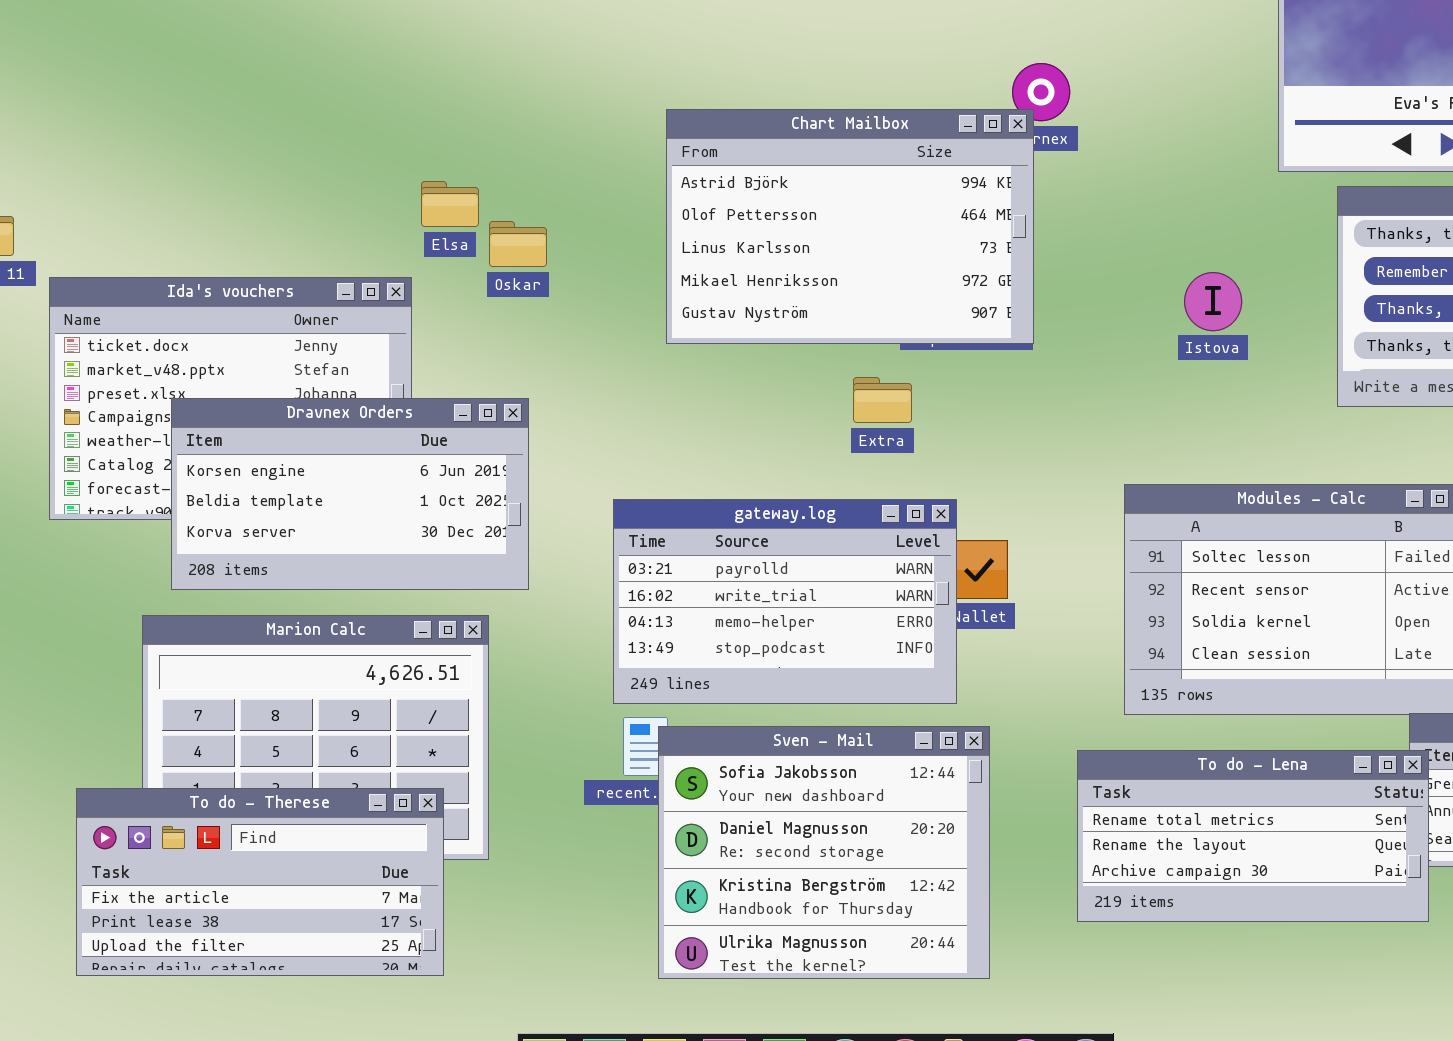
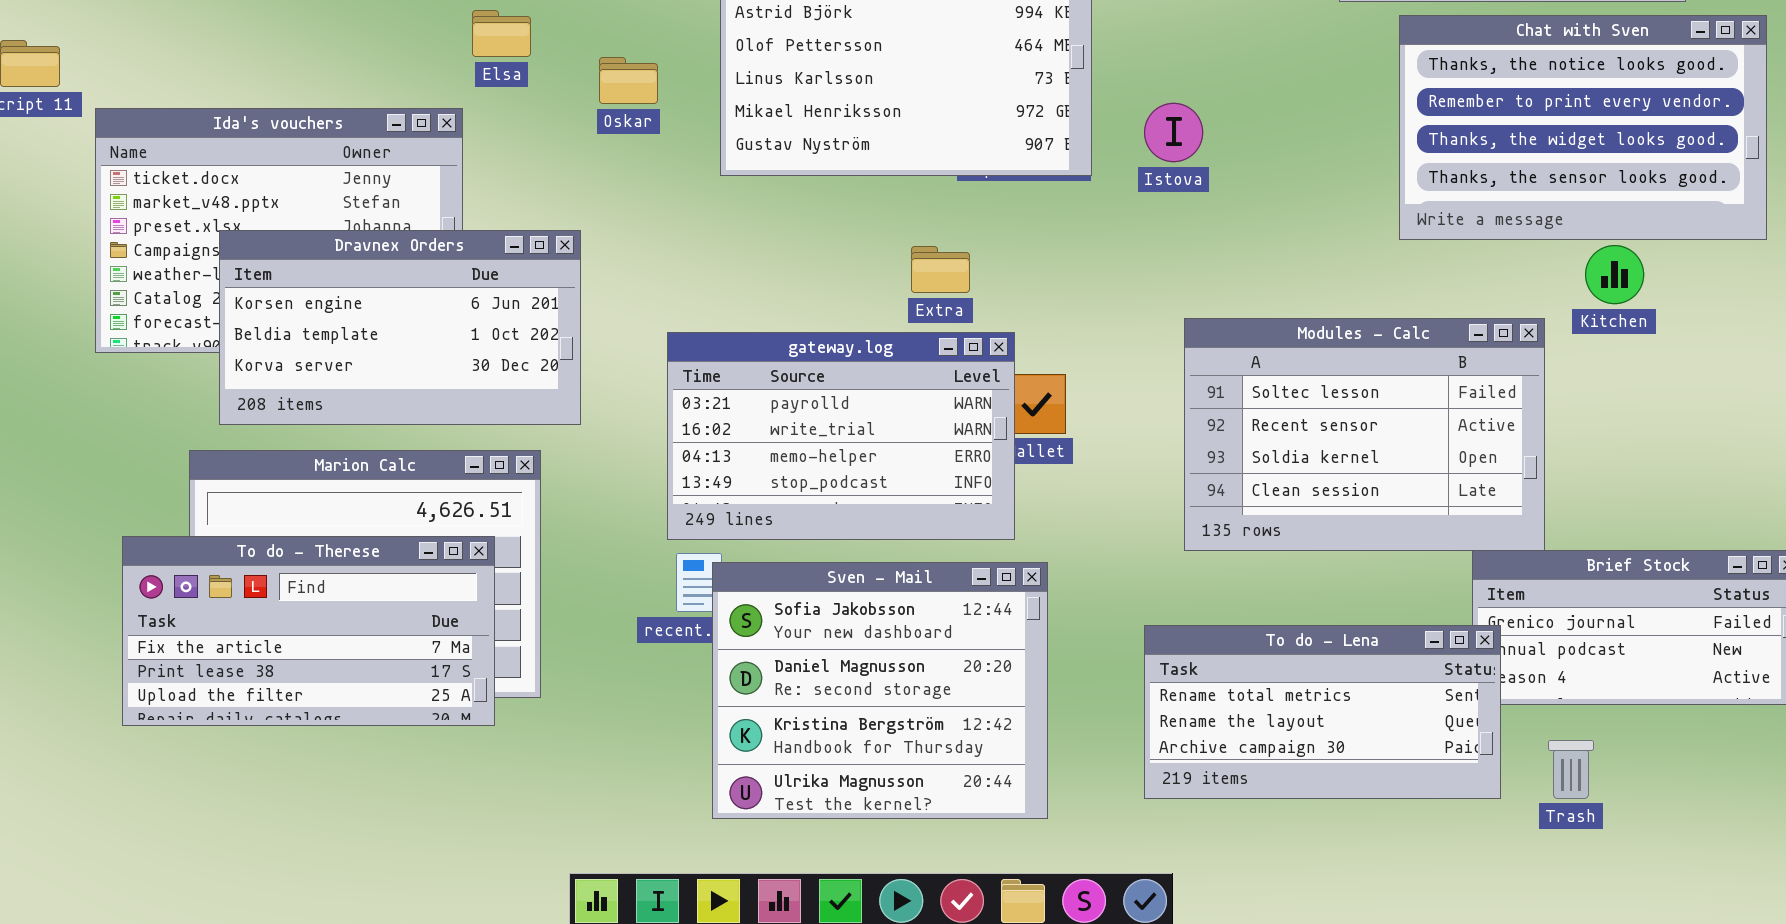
Oskar: [489,221,547,267] -> [599,57,658,104], moved
Istova: [1184,272,1242,331] -> [1144,103,1203,162], moved
Extra: [853,377,912,423] -> [911,246,970,293], moved
To do - Lena: [1077,750,1429,922] -> [1144,625,1501,799], moved
To do - Therese: [76,788,444,976] -> [122,536,495,726], moved

